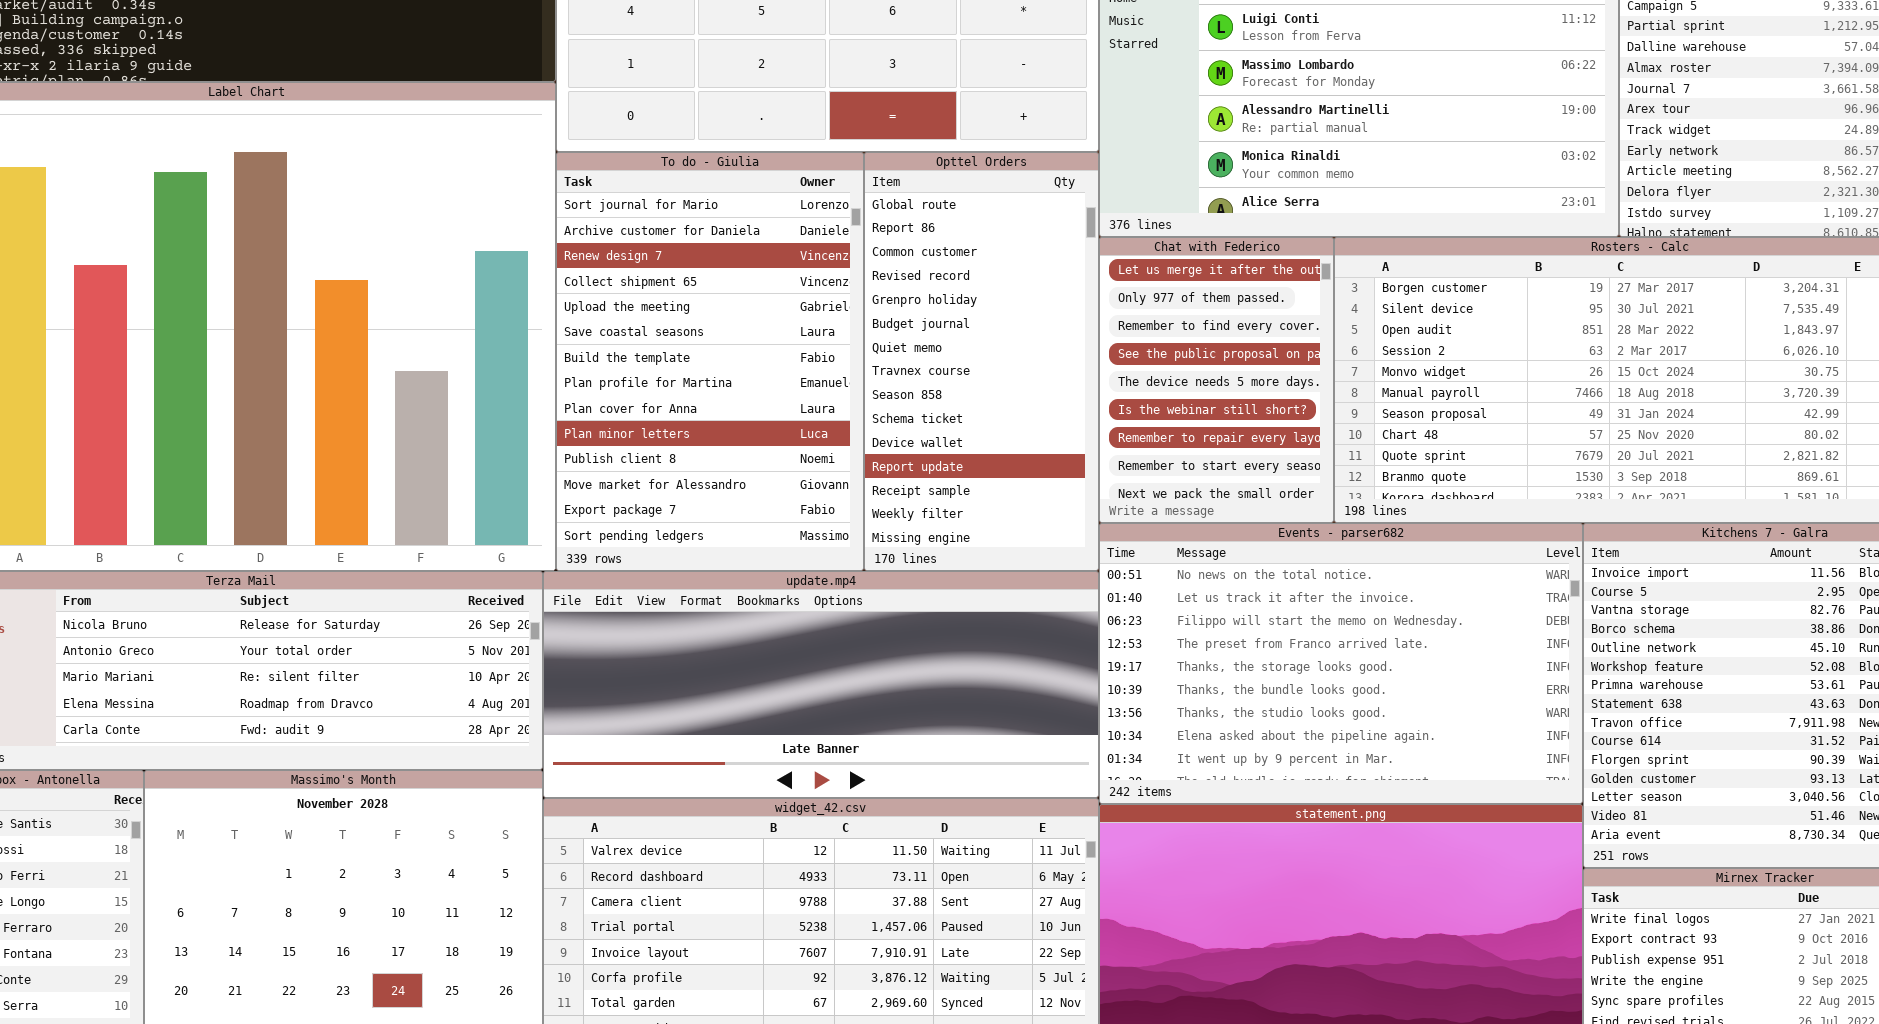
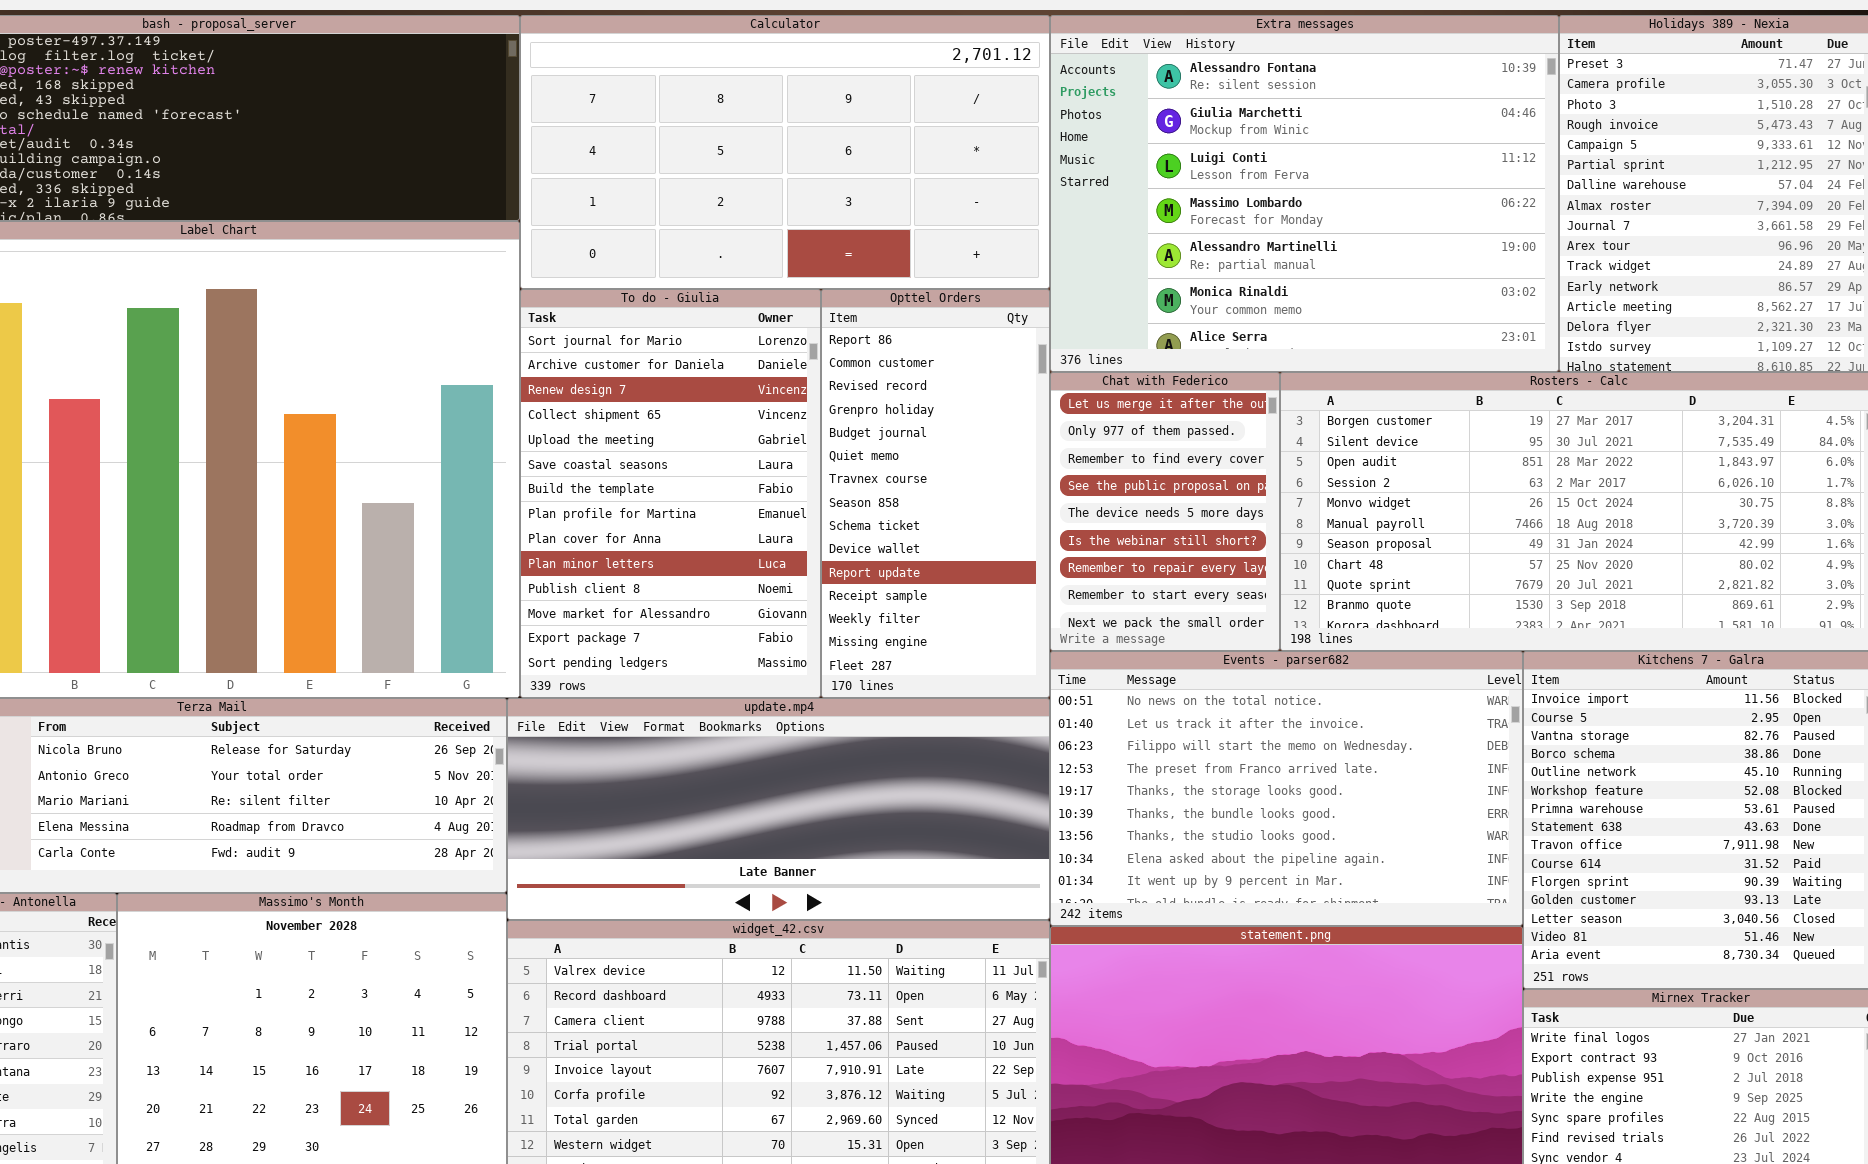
Opttel Orders: [864,152,1099,571] -> [821,289,1050,698], scrolled down 1 row

